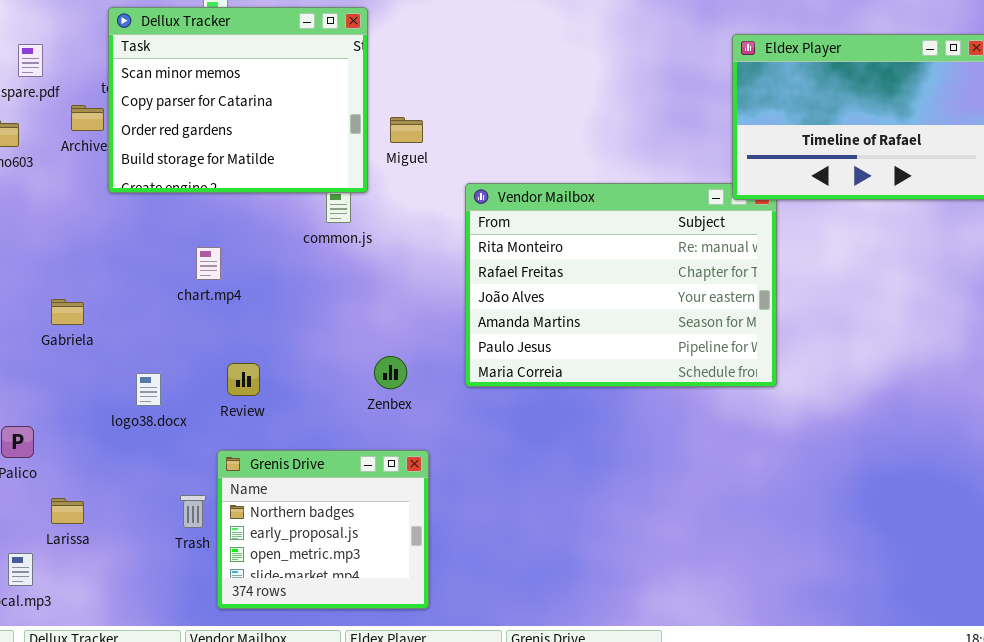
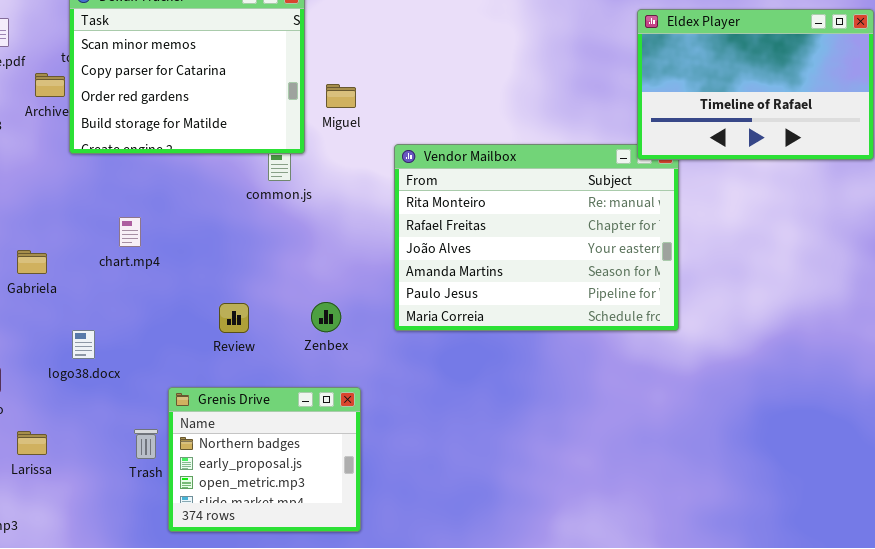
chart.mp4: [196,247,221,280] -> [119,217,141,247], moved
Review: [227,363,260,396] -> [219,303,249,333], moved
logo38.docx: [136,373,161,406] -> [72,330,95,359], moved

